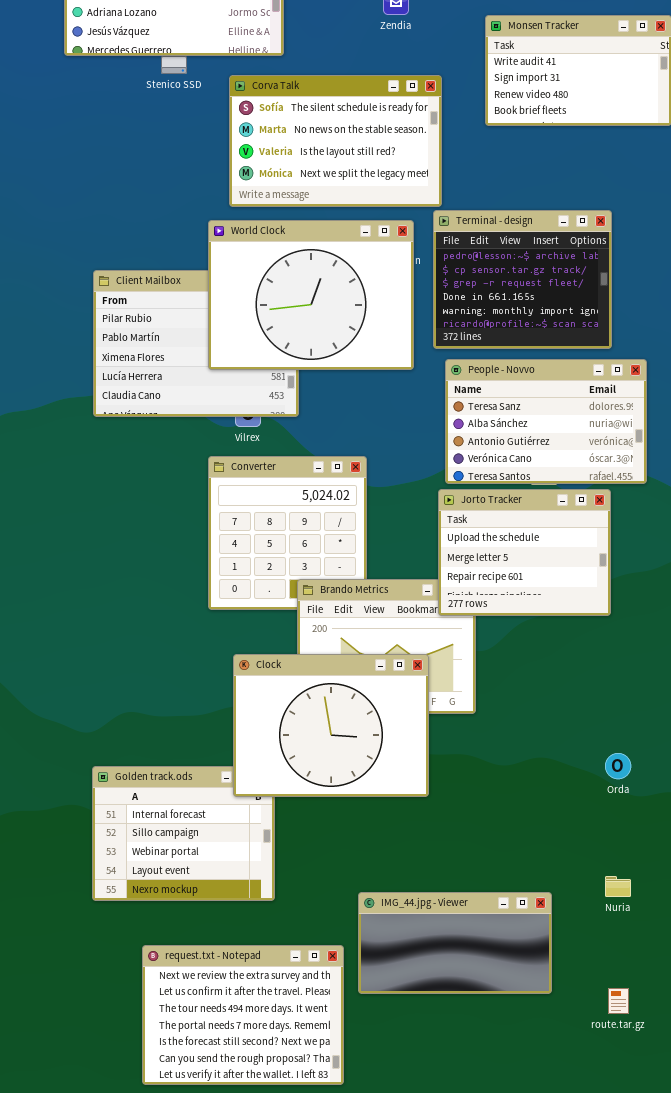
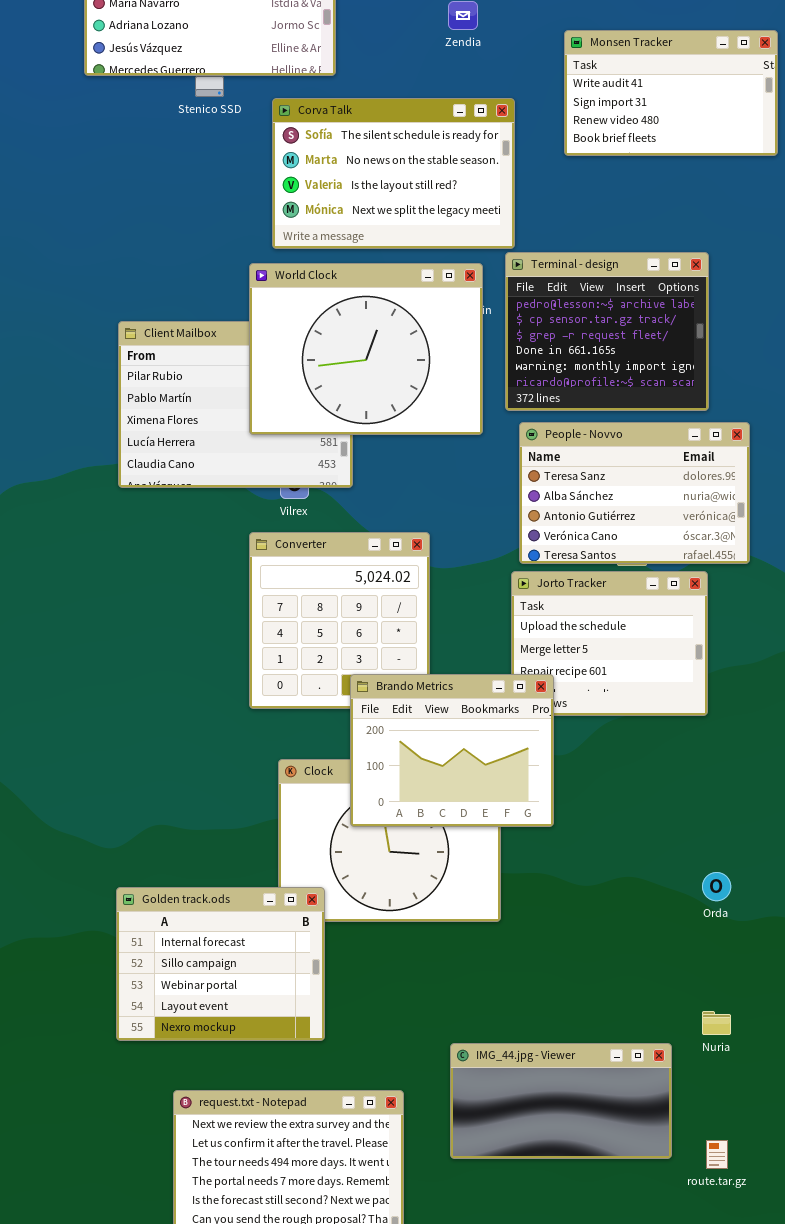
Brando Metrics: [297,579,476,714] -> [350,674,554,827], raised
Golden track.ods: [92,766,275,901] -> [116,887,325,1041], raised
IMG_44.jpg - Viewer: [358,892,552,994] -> [450,1043,672,1159], moved

